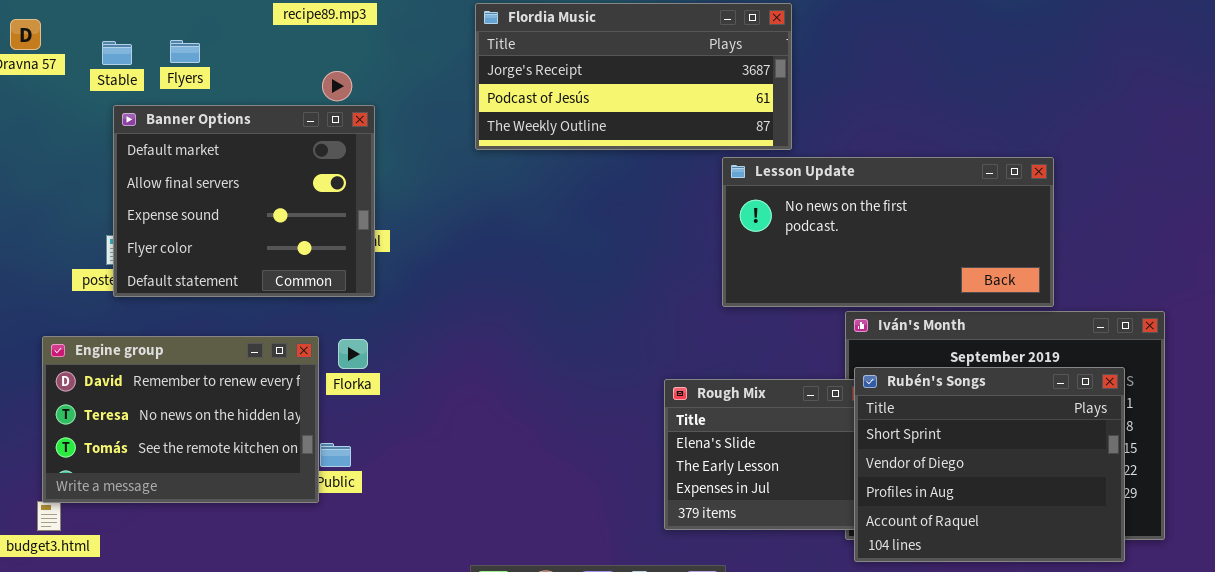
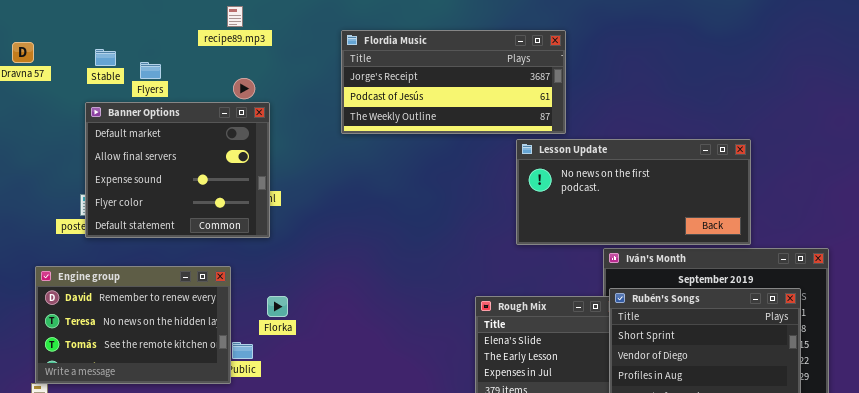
Flyers: [170,40,200,63] -> [140,62,161,79], moved
Stable: [102,41,132,65] -> [95,49,116,66], moved
Florka: [338,339,368,369] -> [267,296,288,317], moved

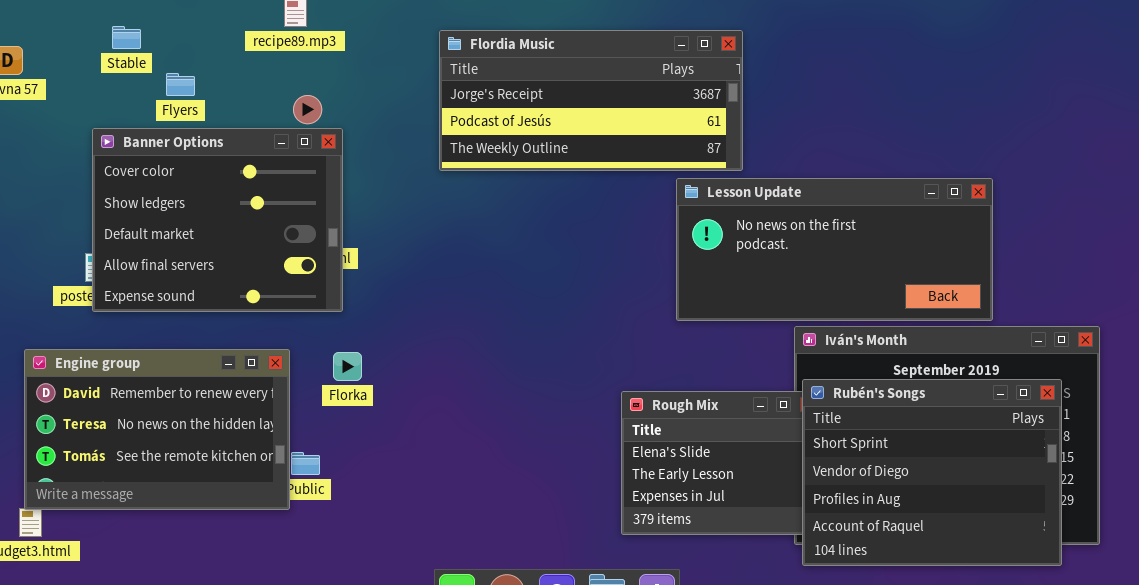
Stable: [95,49,116,66] -> [112,26,141,49], moved
Banner Options: [85,102,270,238] -> [92,128,343,312], scrolled up 2 rows
Florka: [267,296,288,317] -> [333,352,362,381], moved

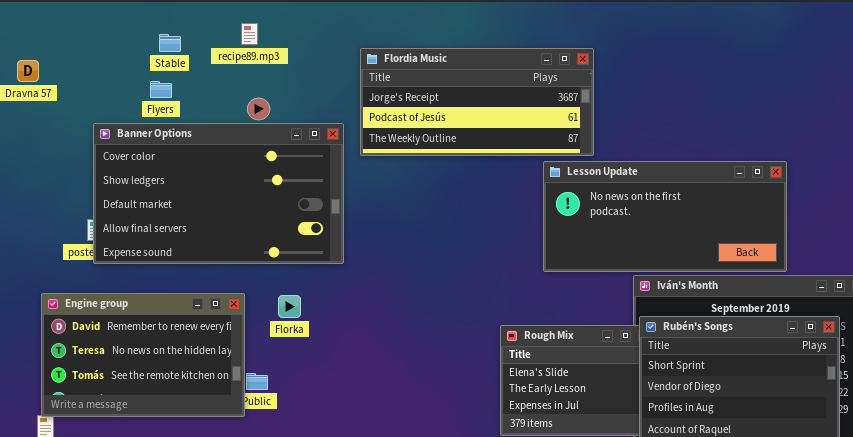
Stable: [112,26,141,49] -> [159,34,181,52], moved
Banner Options: [92,128,343,312] -> [93,123,344,264], resized

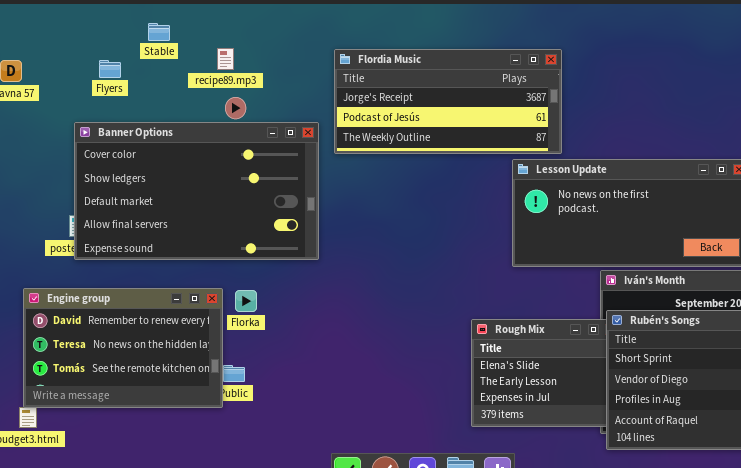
recipe89.mp3: [241,23,258,45] -> [217,48,234,70], moved
Stable: [159,34,181,52] -> [148,23,170,41], moved
Flyers: [150,81,172,98] -> [99,60,121,78], moved
Florka: [278,295,301,318] -> [235,290,257,312], moved

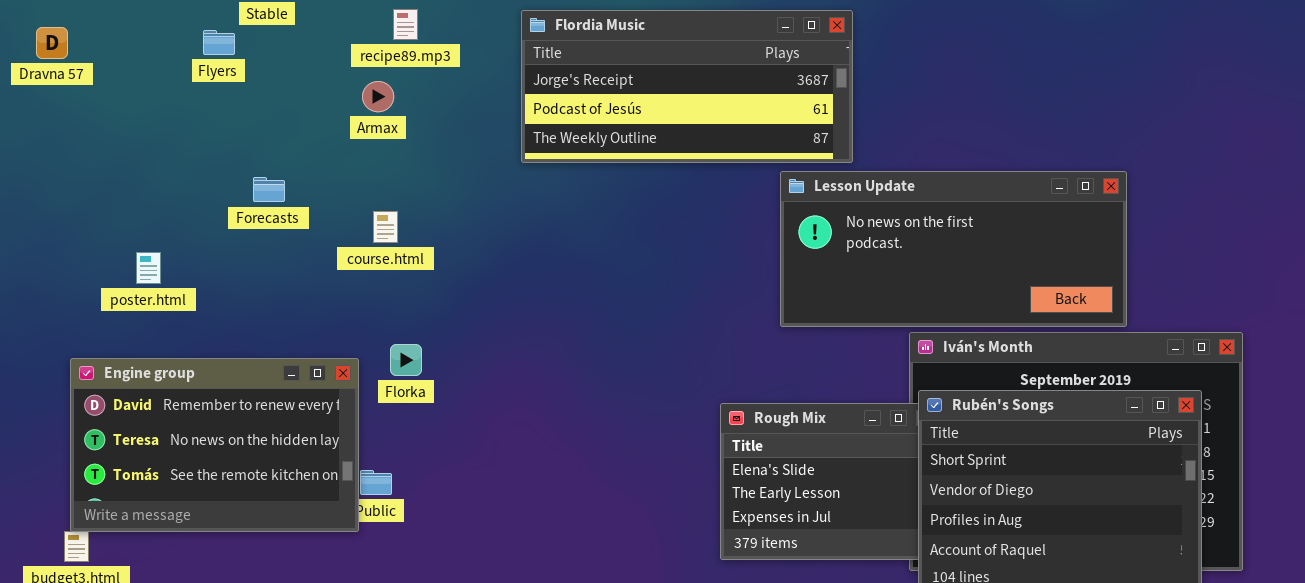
recipe89.mp3: [217,48,234,70] -> [393,9,418,40], moved
Flyers: [99,60,121,78] -> [203,30,235,55], moved
Banner Options: [74,122,319,260] -> none, closed
Florka: [235,290,257,312] -> [390,344,422,376], moved

